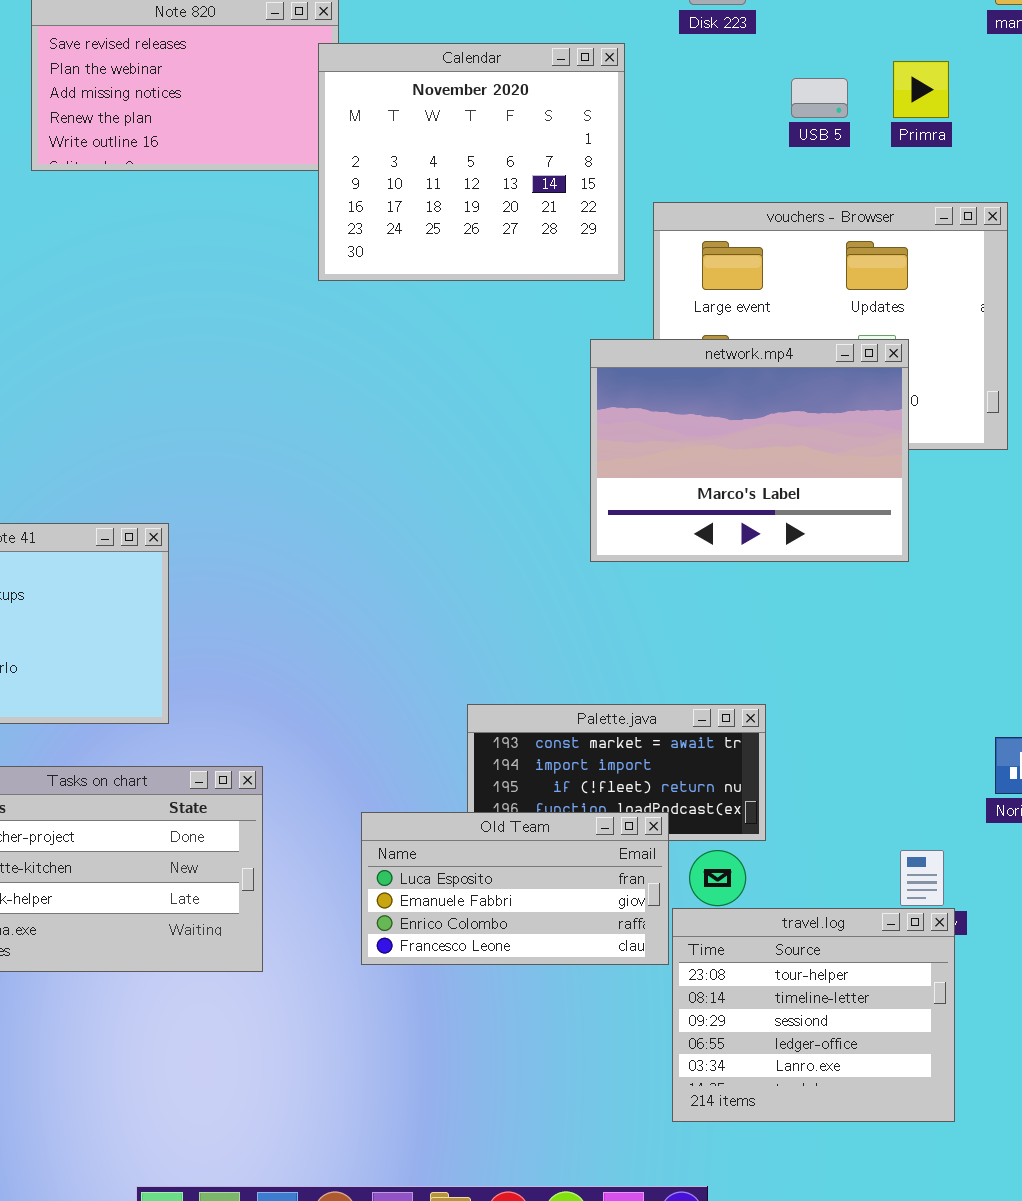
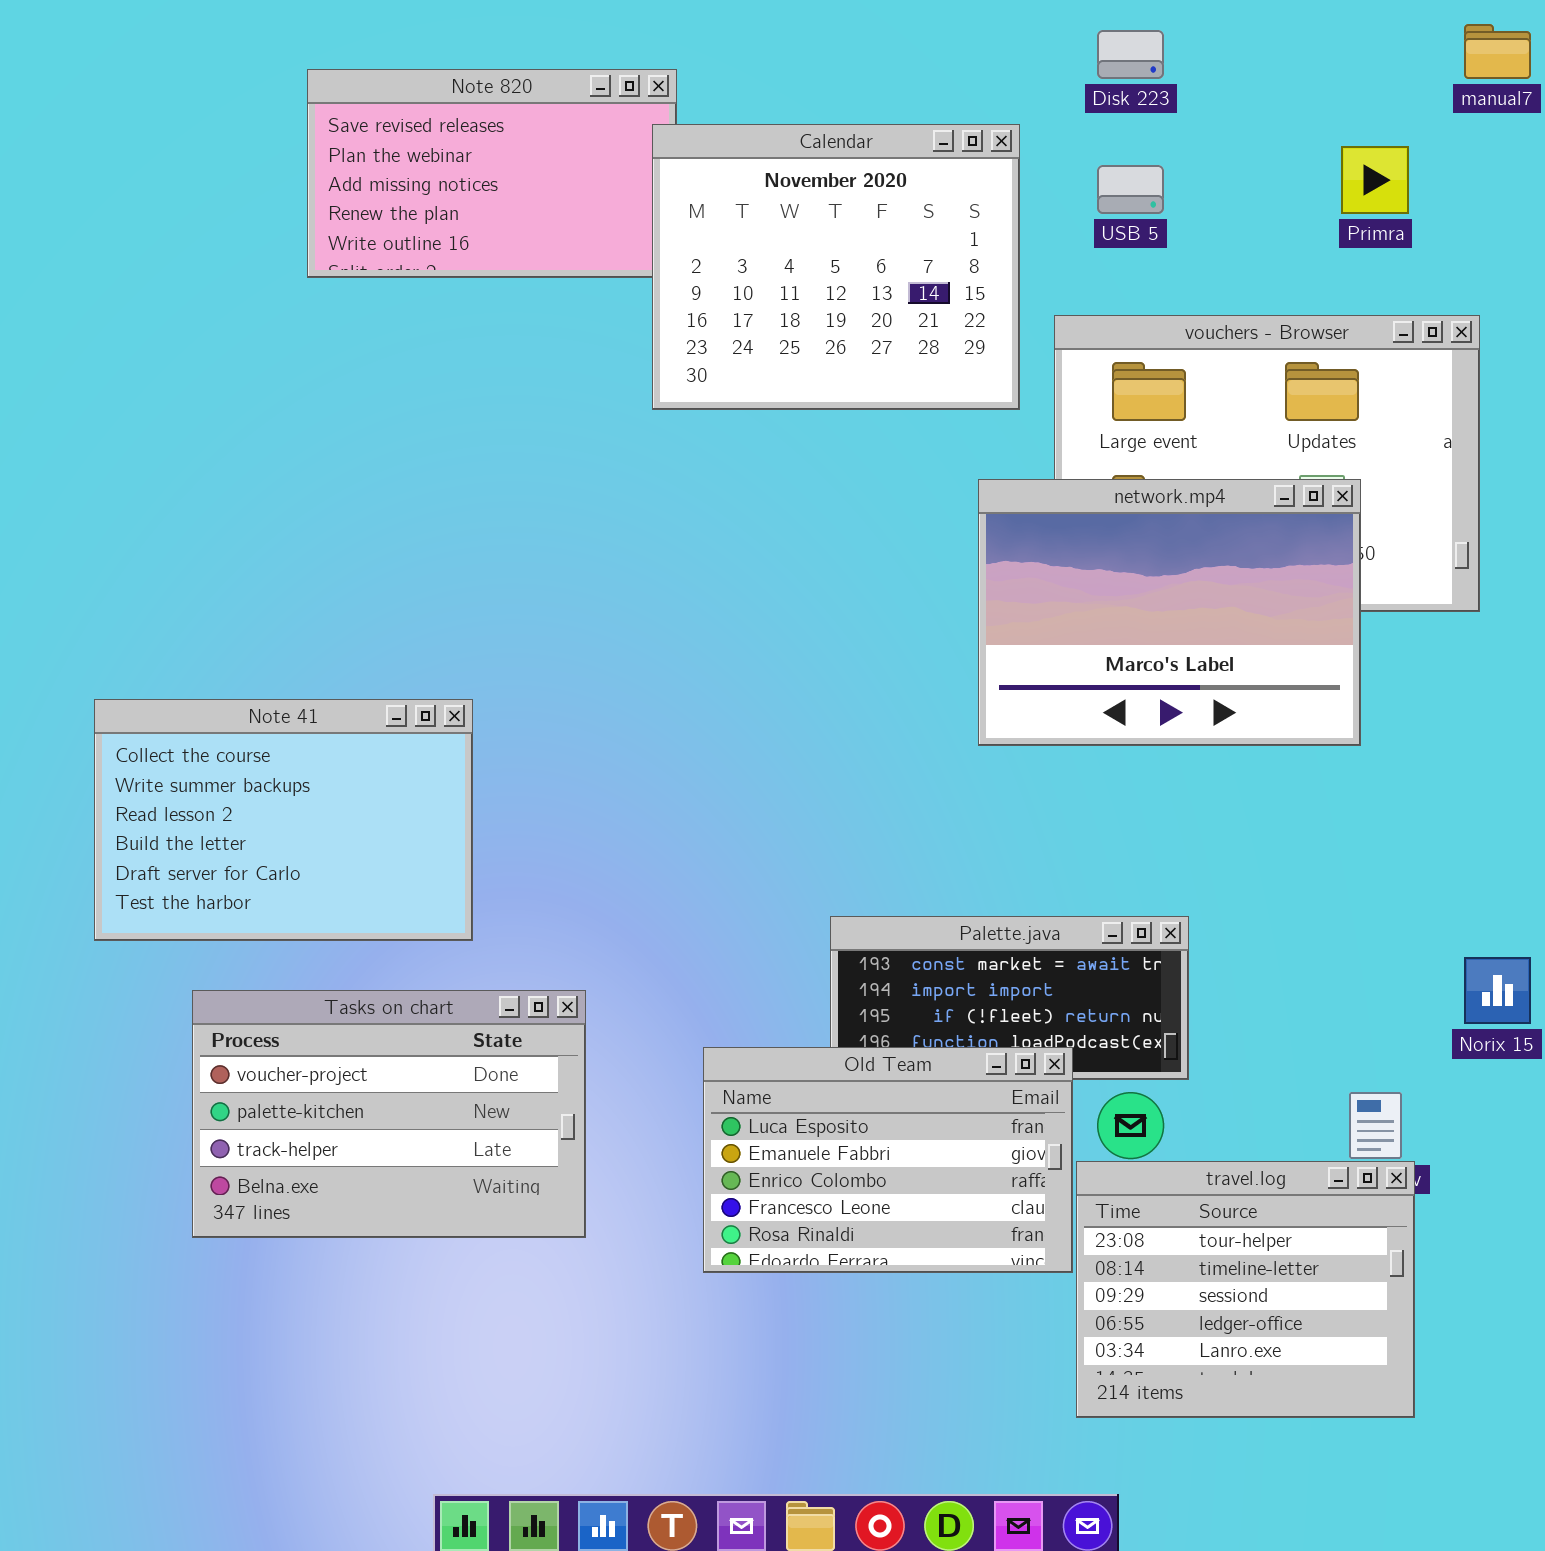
USB 5: [791,78,848,118] -> [1097,165,1164,214], moved
Old Team: [361,812,669,965] -> [703,1047,1073,1273], resized

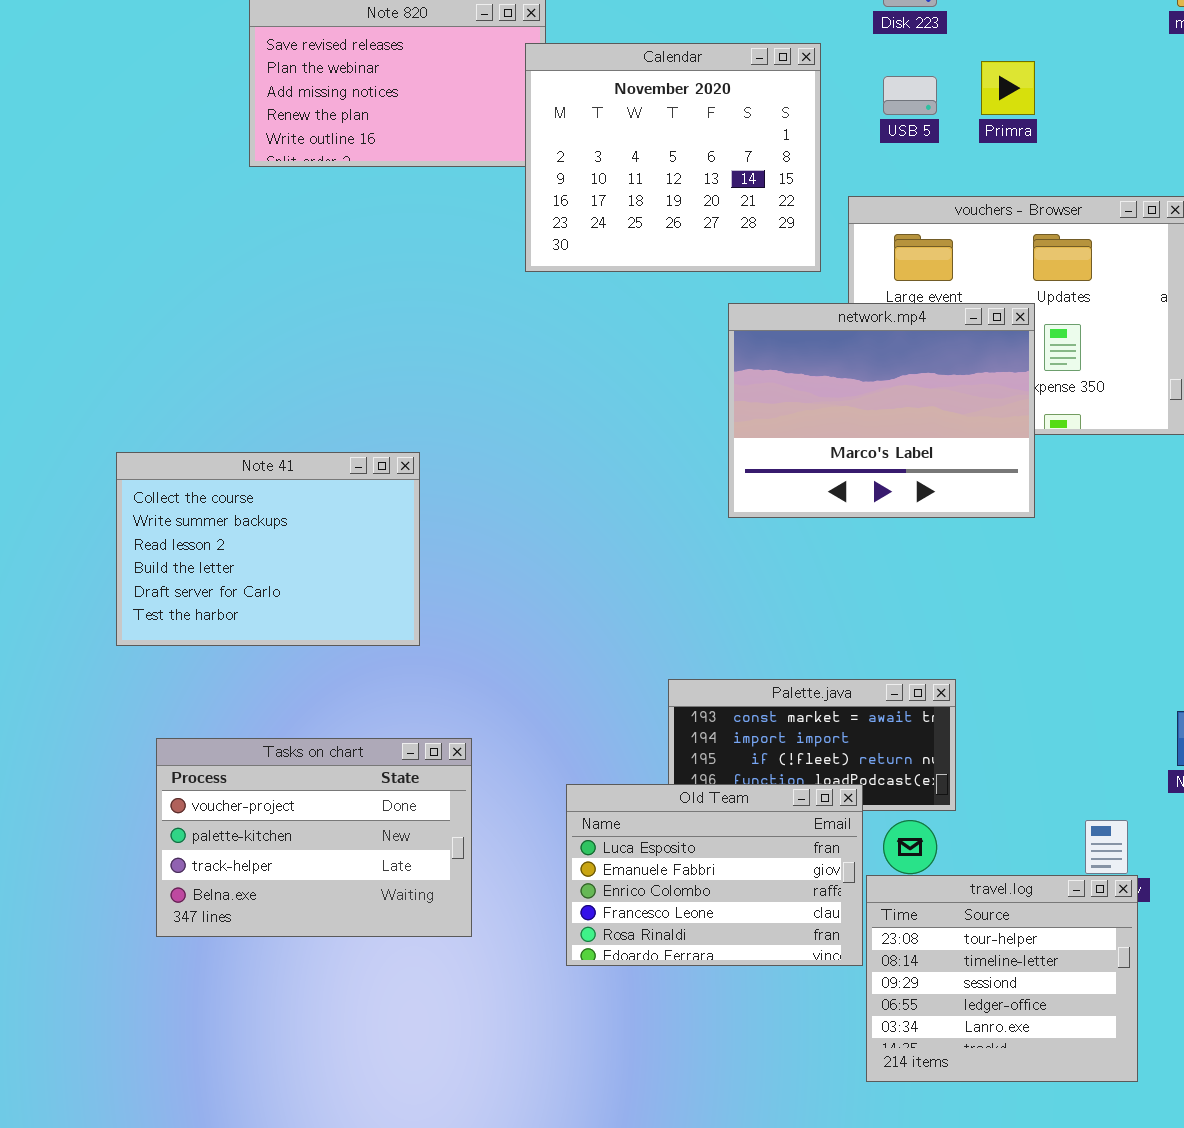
Primra: [1341,146,1409,214] -> [981,61,1035,115], moved
network.mp4: [978,479,1361,746] -> [728,303,1035,518], moved
Note 41: [94,699,473,941] -> [116,452,420,646], moved

